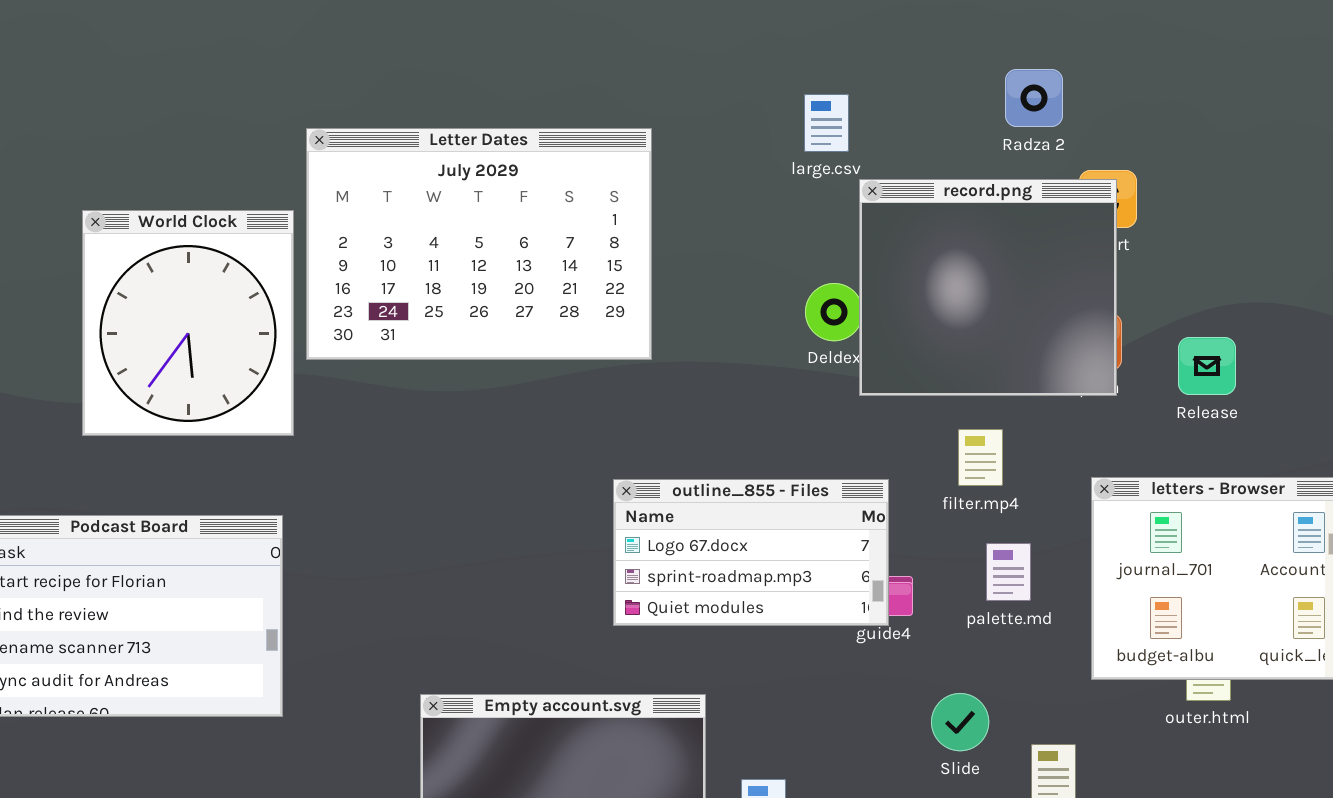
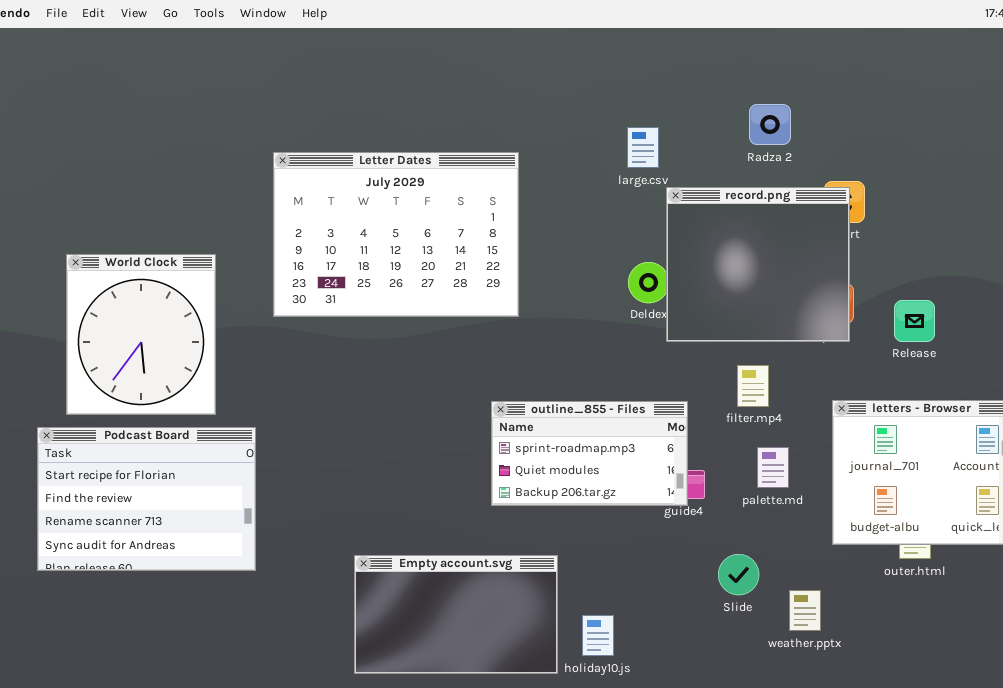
Radza 2: [1005,69,1063,127] -> [749,104,791,145], moved
World Clock: [82,210,294,436] -> [66,254,216,415], moved
outline_855 - Files: [613,479,889,626] -> [491,401,688,506], scrolled down 1 row

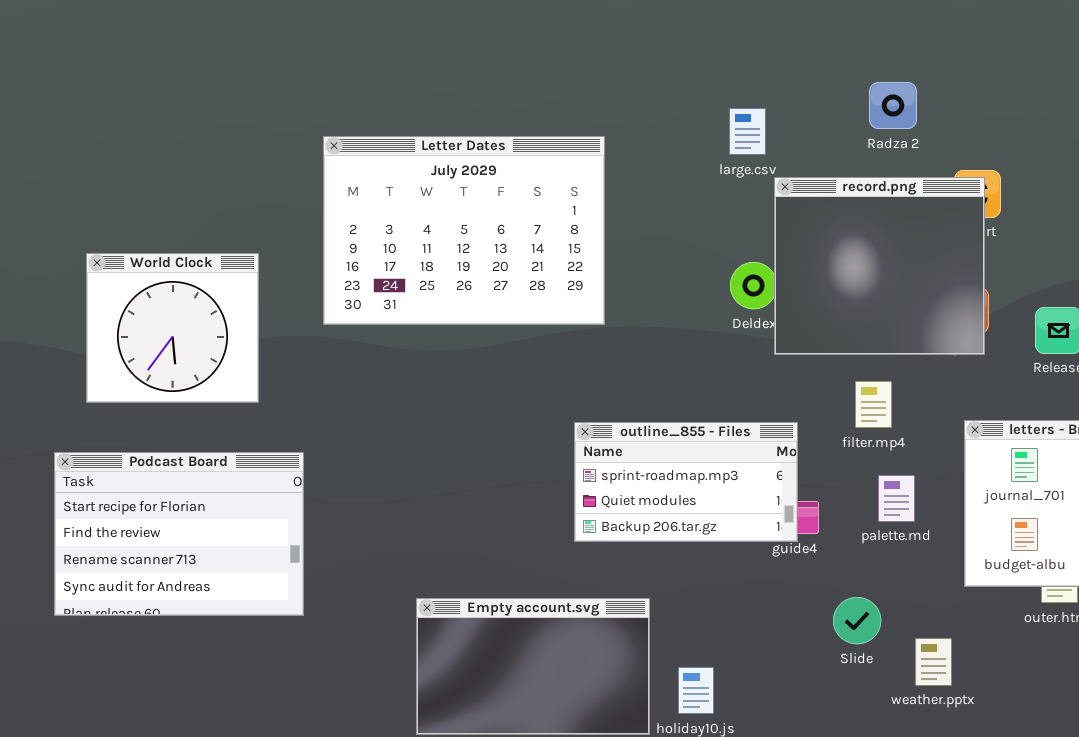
World Clock: [66,254,216,415] -> [86,253,259,403], resized

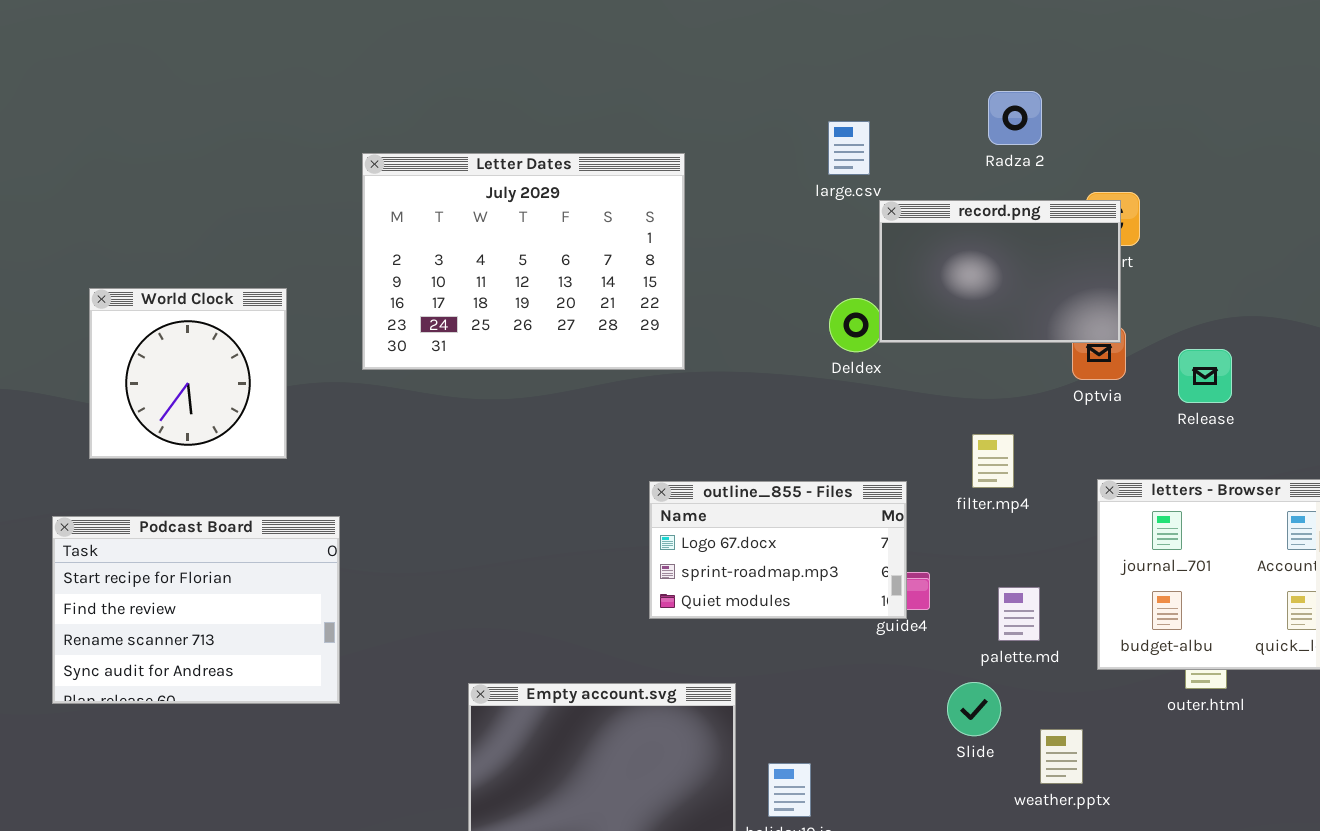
record.png: [774,177,985,355] -> [879,200,1121,343], resized
outline_855 - Files: [574,422,798,542] -> [649,481,907,619], scrolled up 1 row
palette.md: [878,475,915,522] -> [998,587,1040,641], moved

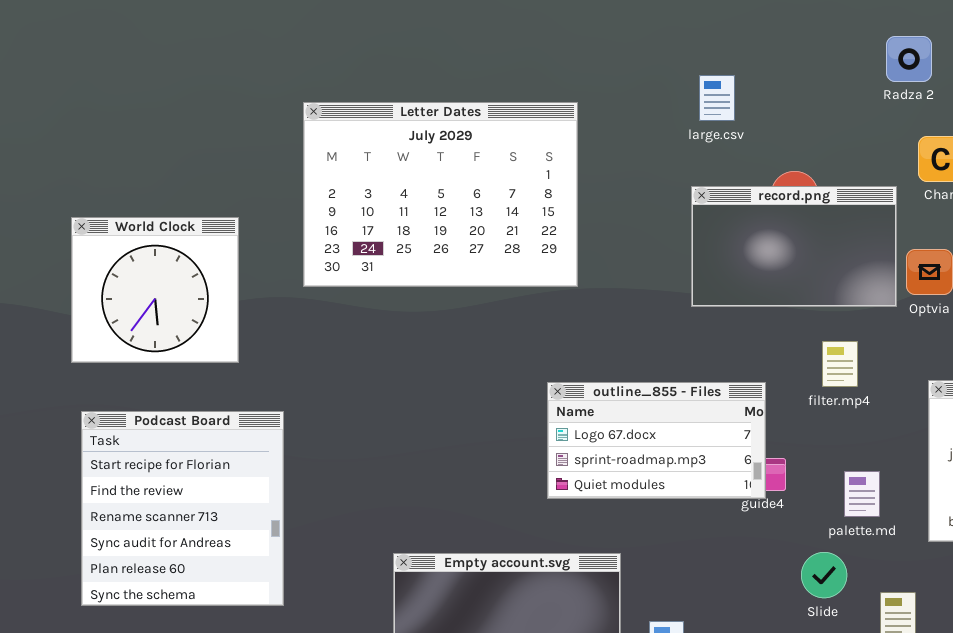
Radza 2: [988,91,1042,145] -> [886,36,932,82], moved
record.png: [879,200,1121,343] -> [691,186,897,307], moved
Podcast Board: [52,516,340,704] -> [81,411,284,606], resized

